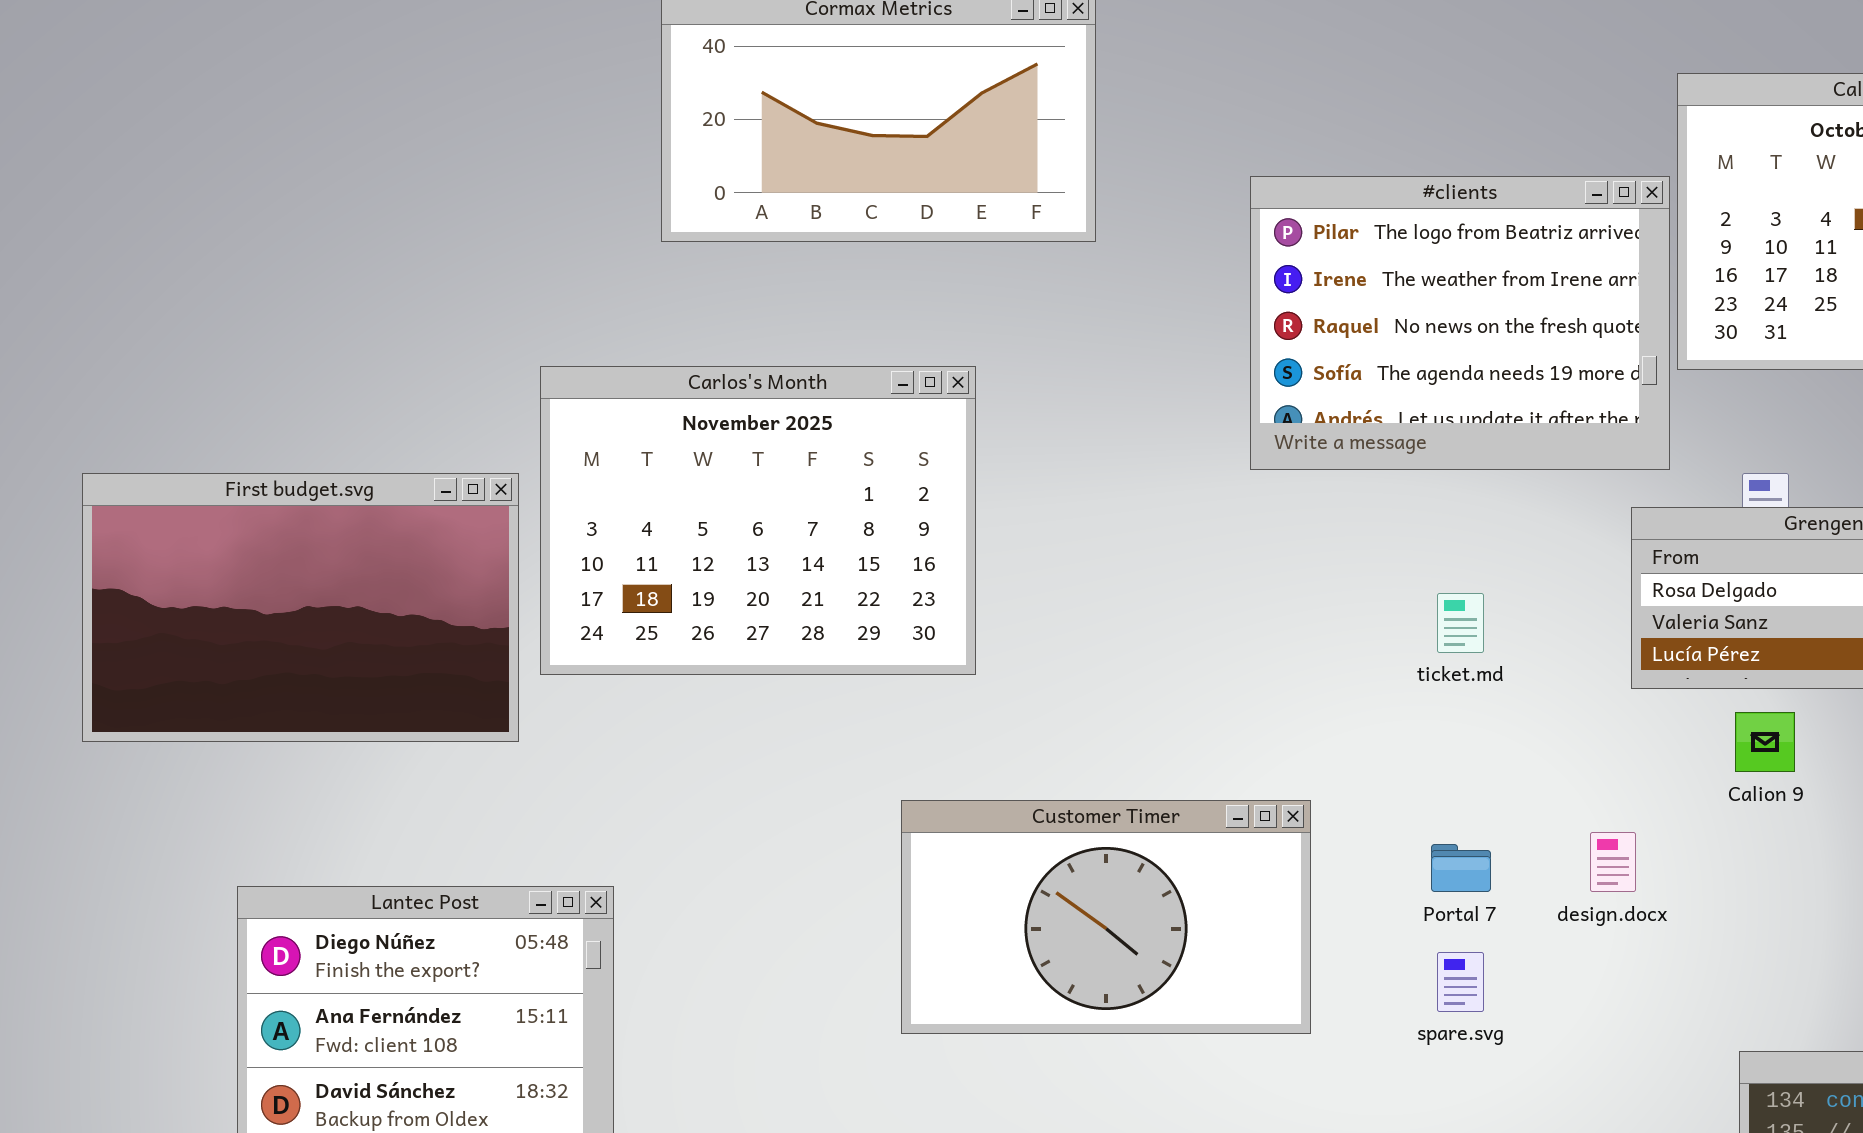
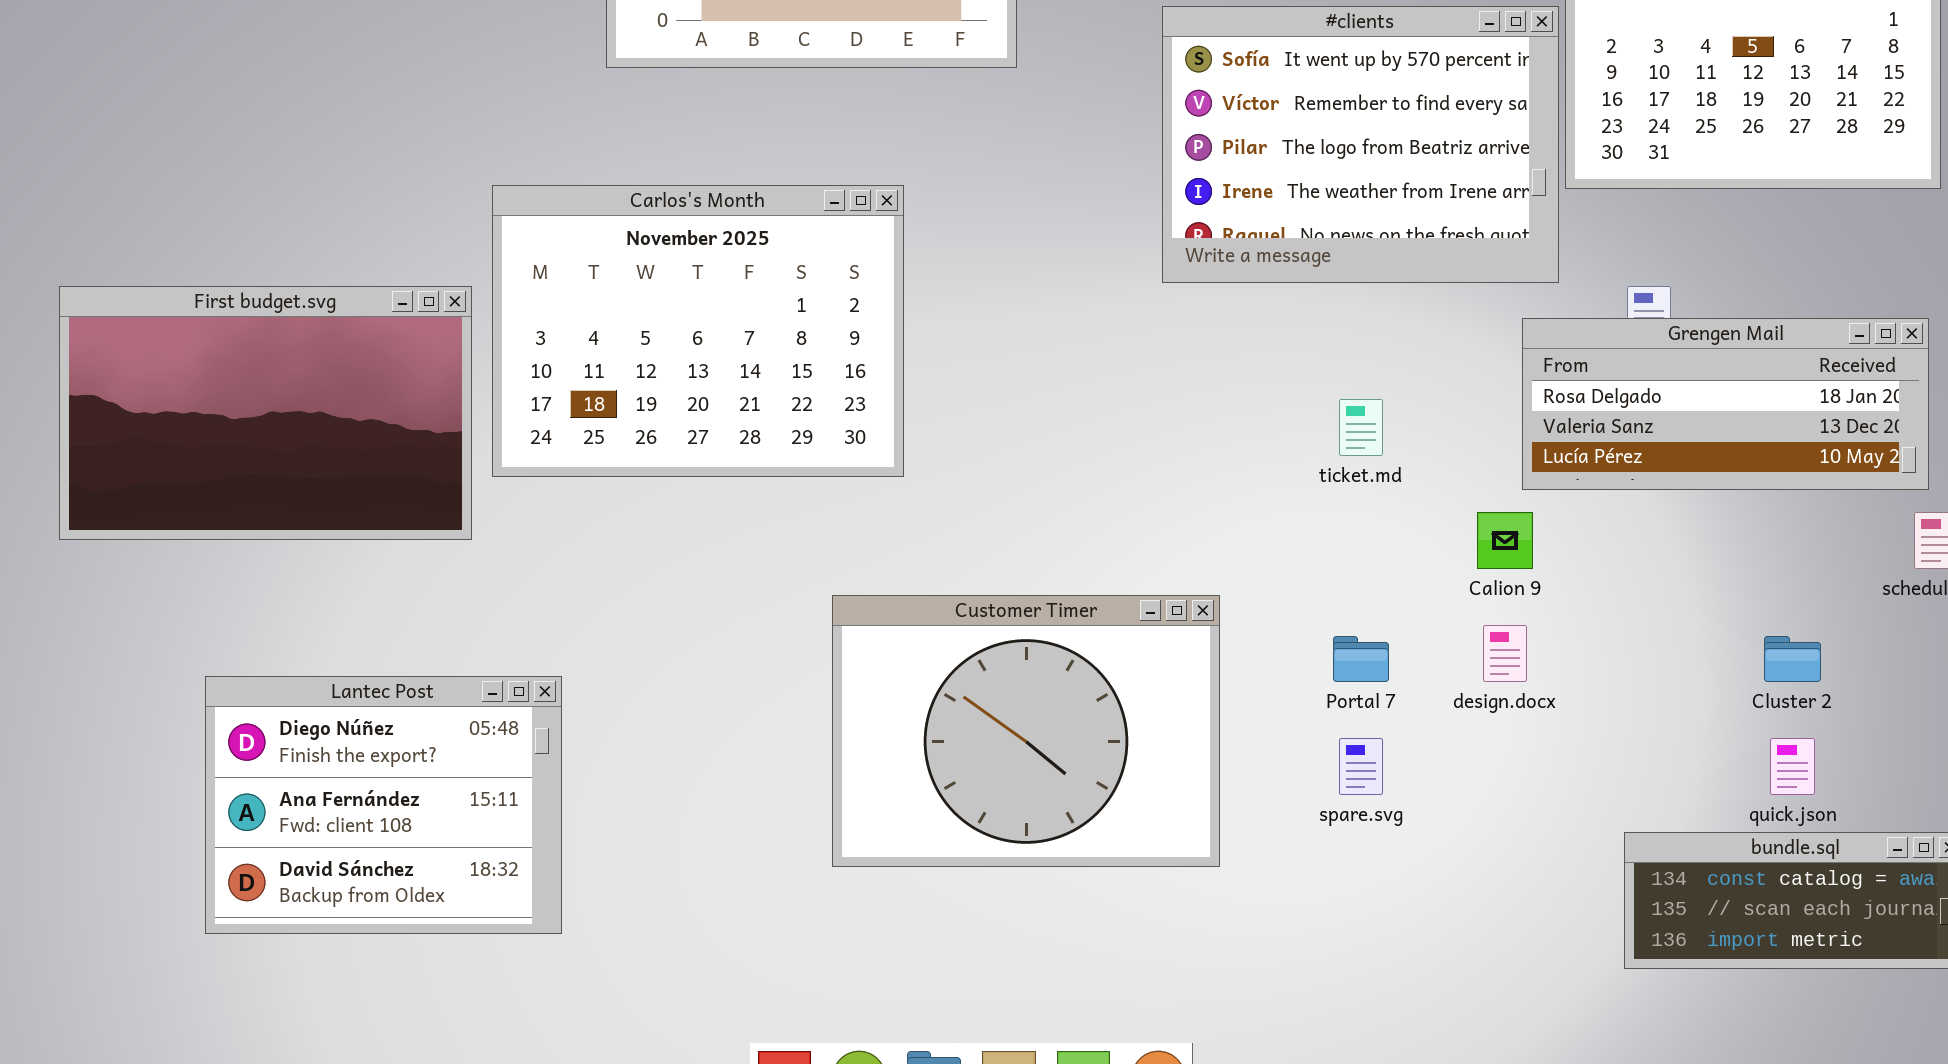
#clients: [1250,176,1670,470] -> [1162,6,1559,283], scrolled up 2 rows
Calion 9: [1735,712,1795,772] -> [1477,512,1533,569], moved
Customer Timer: [901,800,1311,1034] -> [832,595,1220,867], resized

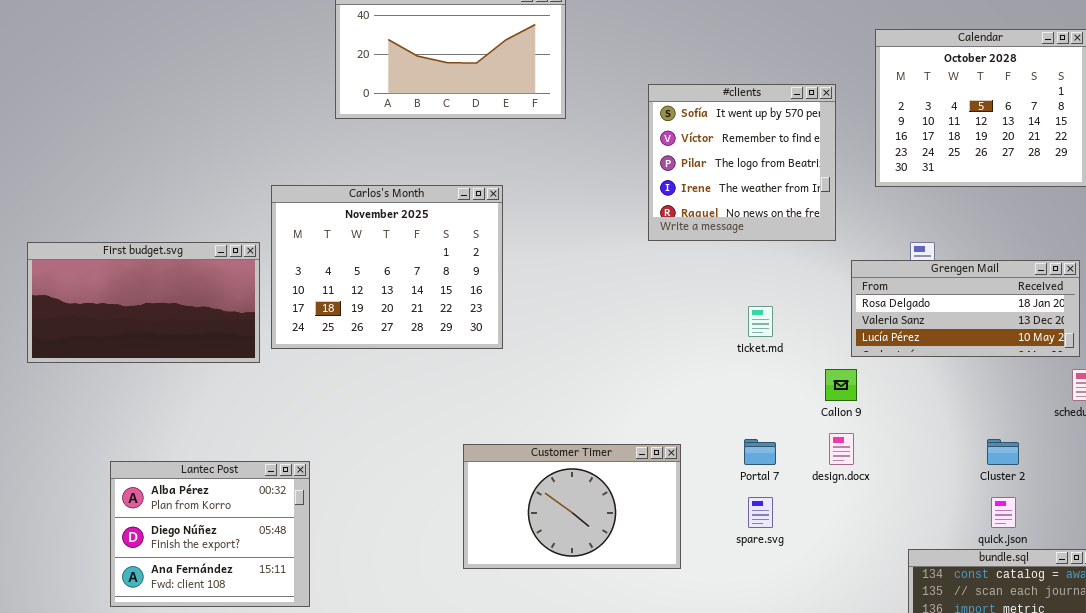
#clients: [1162,6,1559,283] -> [648,84,836,241], resized
First budget.svg: [59,286,472,540] -> [27,242,260,363], resized
Customer Timer: [832,595,1220,867] -> [463,444,681,569], resized
Lantec Post: [205,676,562,934] -> [110,461,310,607], scrolled up 1 row

